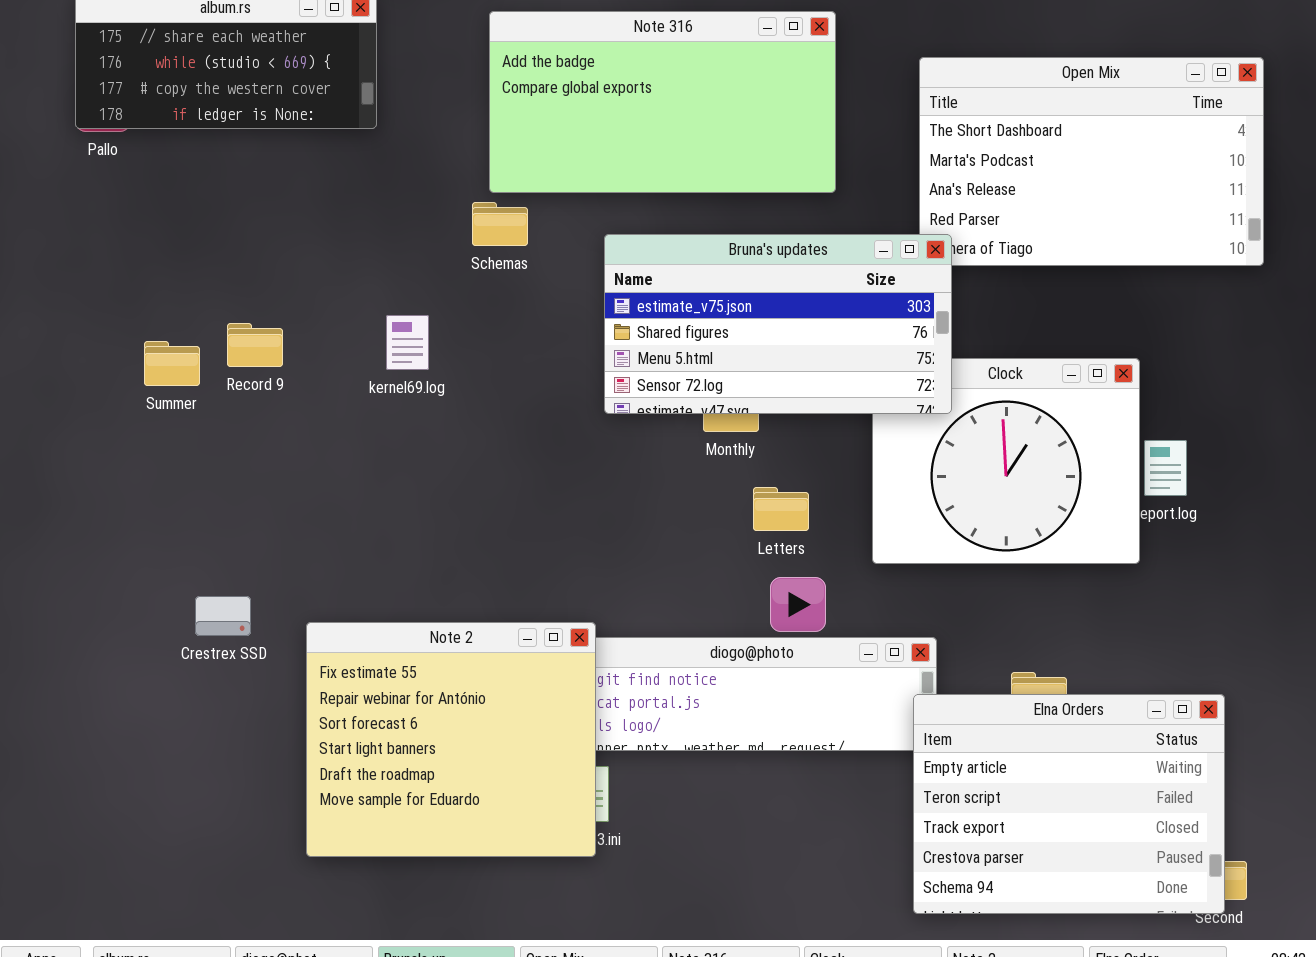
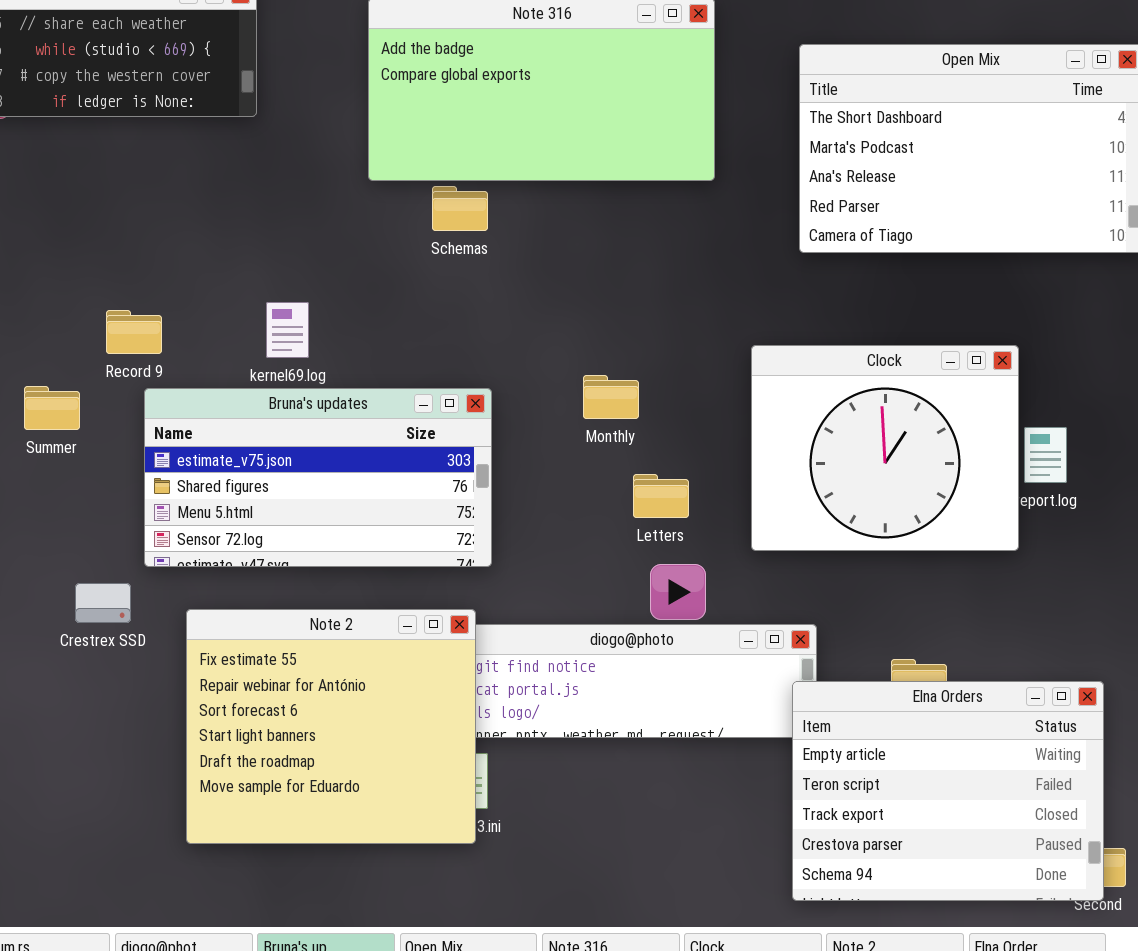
Schemas: [472,202,528,246] -> [432,186,488,231], moved
Bruna's updates: [604,234,952,414] -> [144,388,492,567], moved
Summer: [144,341,200,386] -> [24,386,80,430], moved

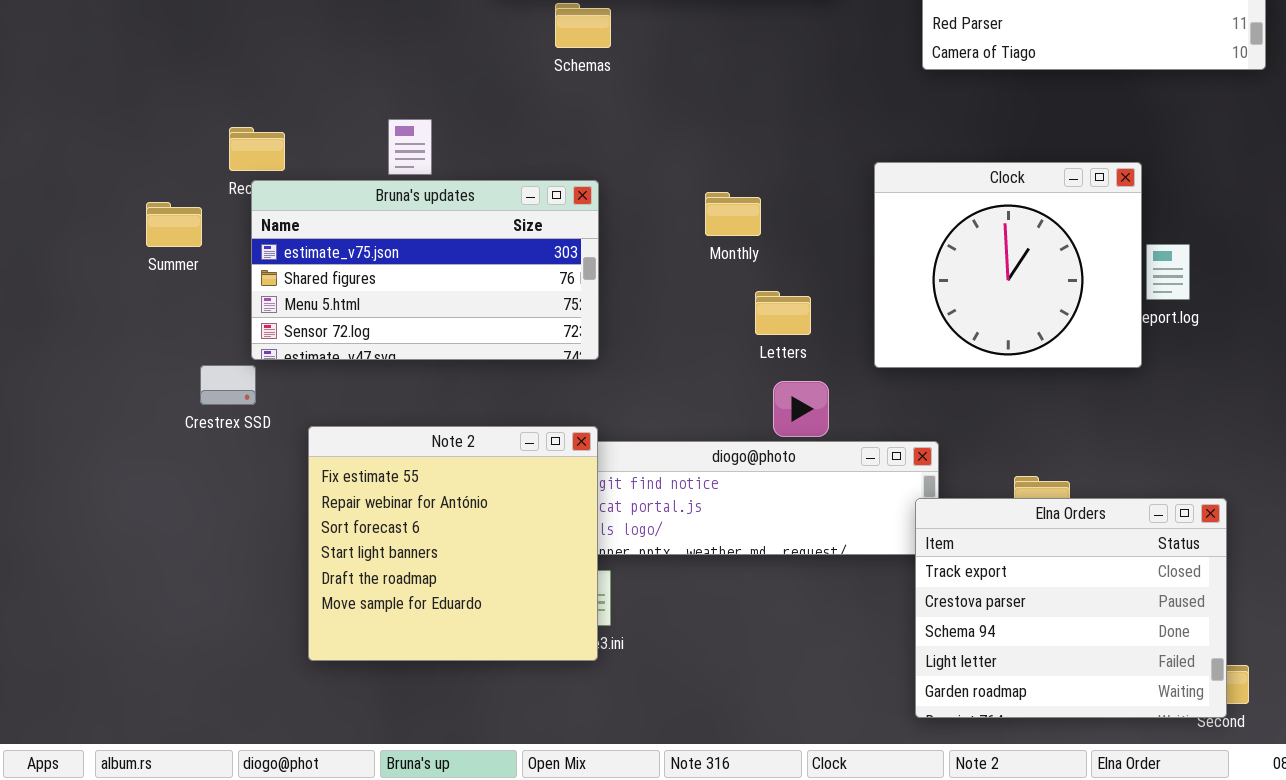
Bruna's updates: [144,388,492,567] -> [251,180,599,360], moved
Crestrex SSD: [75,583,131,623] -> [200,365,256,405], moved
Elna Orders: [792,681,1104,901] -> [915,498,1227,718], scrolled down 2 rows

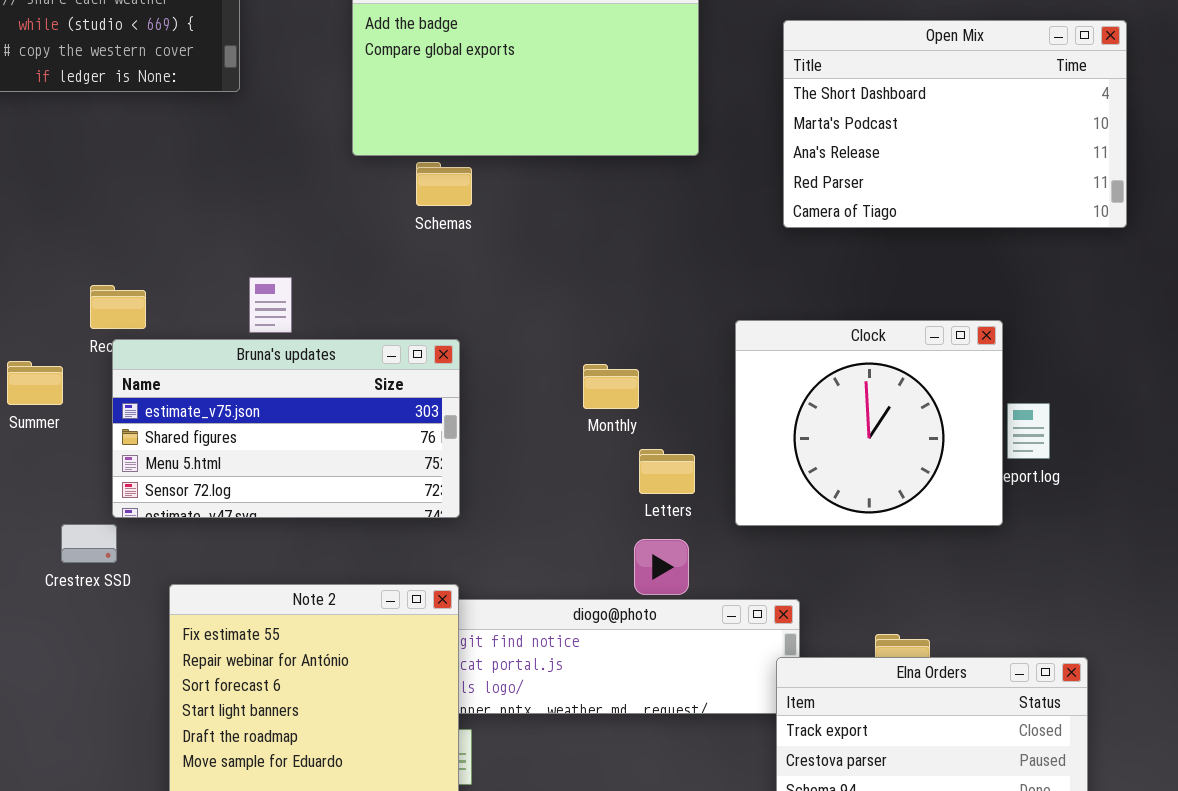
Monthly: [705,192,761,236] -> [583,364,639,409], moved
Letters: [755,291,811,335] -> [639,449,695,494], moved

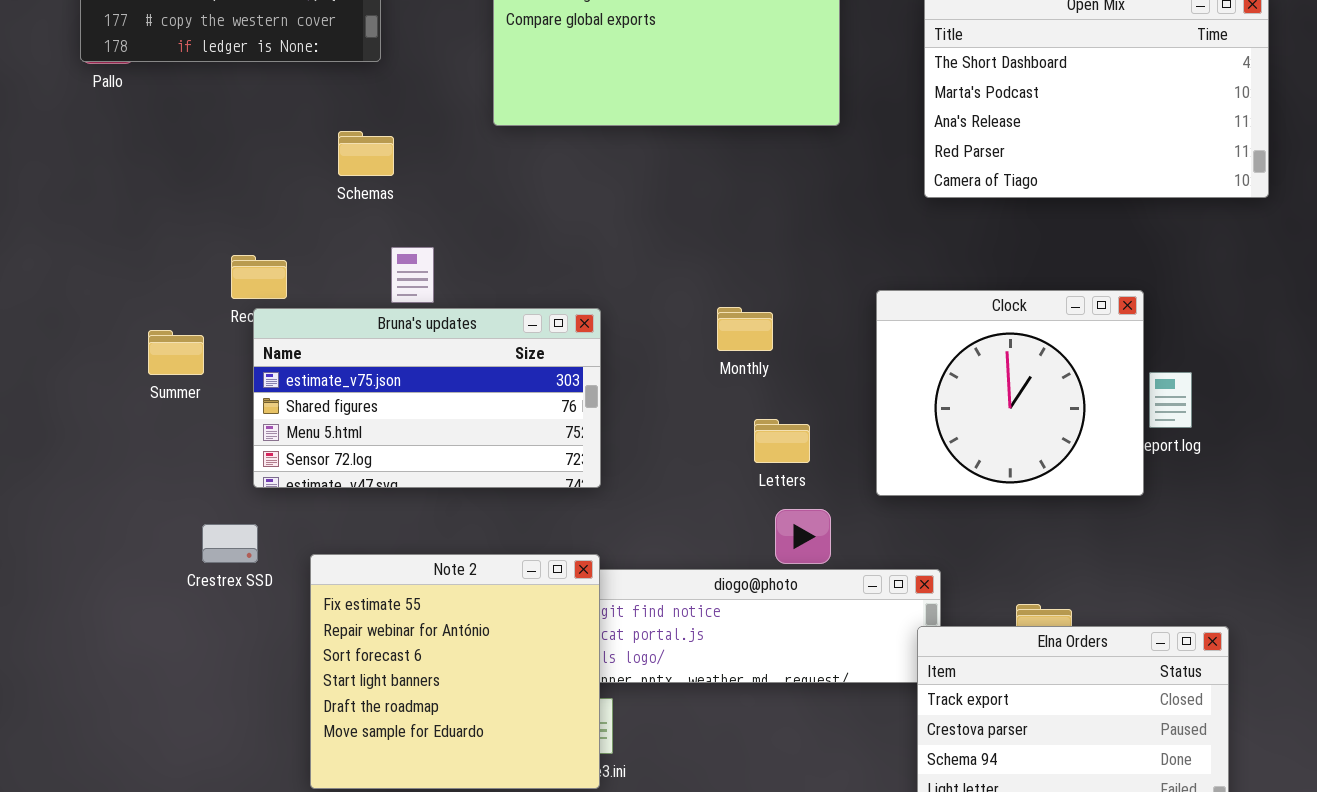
Schemas: [416,162,472,206] -> [338,131,394,176], moved
Monthly: [583,364,639,409] -> [717,307,773,351], moved
Letters: [639,449,695,494] -> [754,419,810,463], moved
Crestrex SSD: [61,524,117,563] -> [202,524,258,563], moved

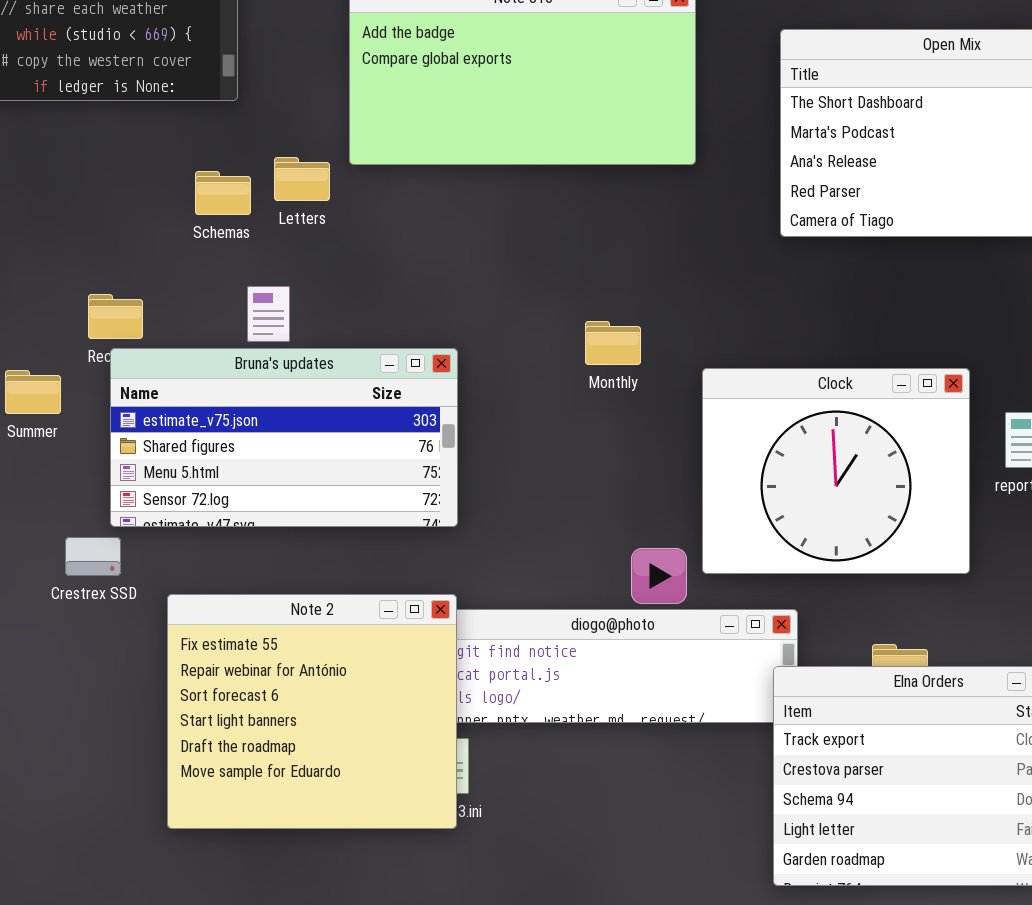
Clock: [876,290,1144,496] -> [702,368,970,574], moved
Monthly: [717,307,773,351] -> [585,321,641,365], moved
Letters: [754,419,810,463] -> [274,157,330,201], moved
Crestrex SSD: [202,524,258,563] -> [65,537,121,576], moved

